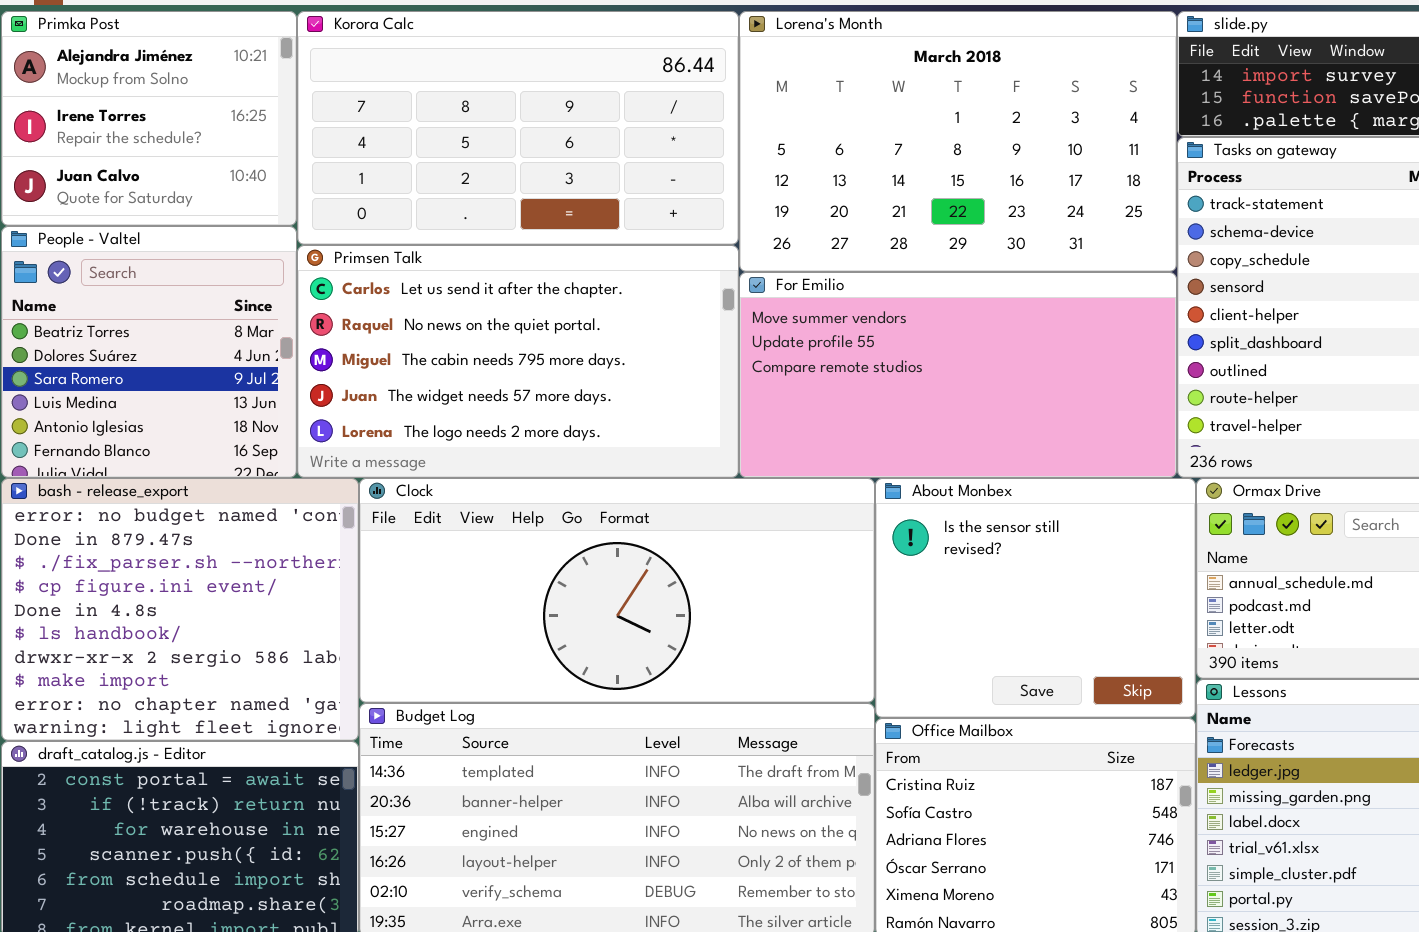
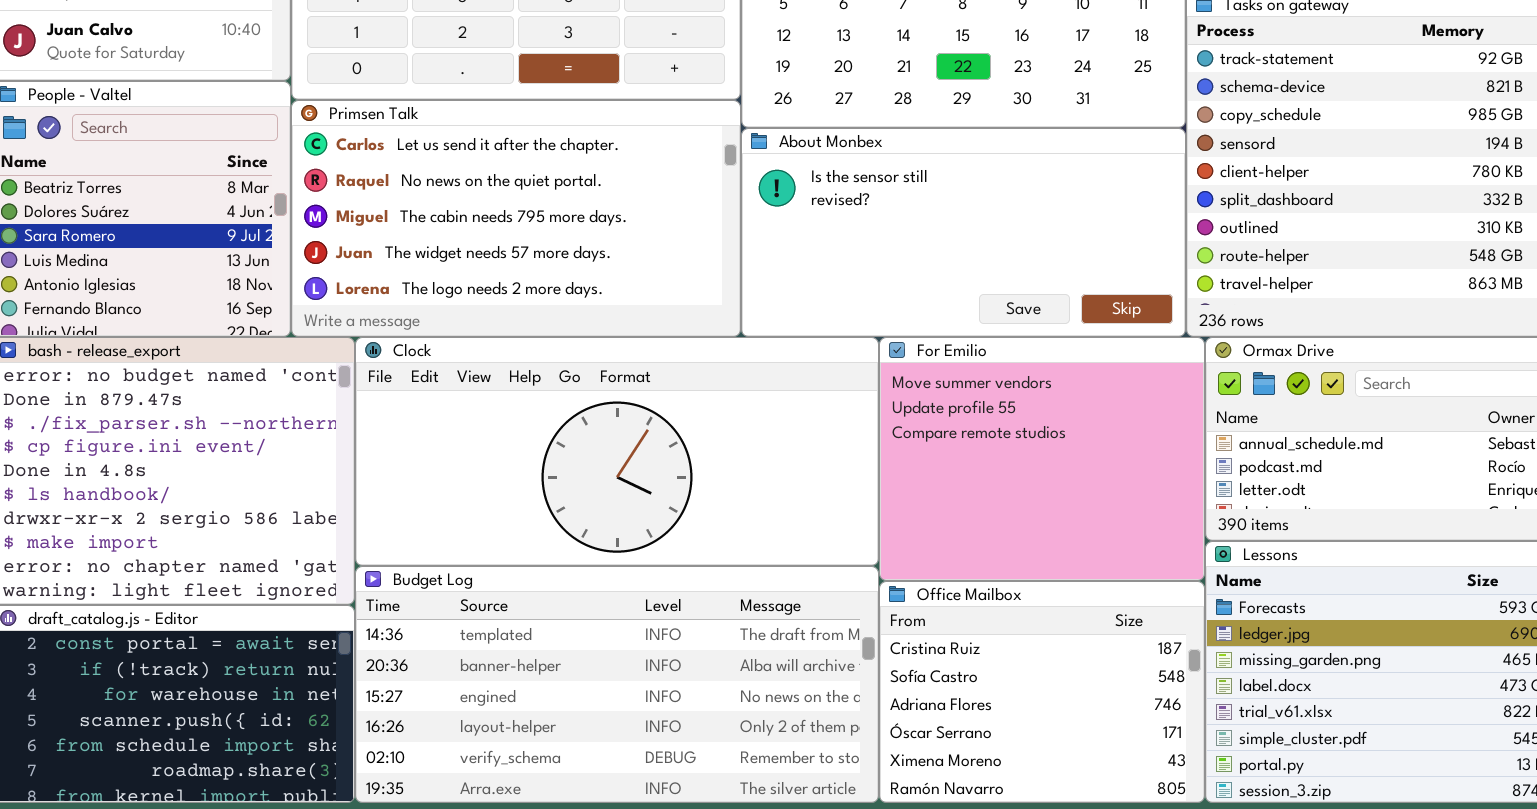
For Emilio: [739,272,1177,478] -> [879,337,1205,581], moved, resized
About Monbex: [875,478,1196,718] -> [741,128,1186,337], moved, resized

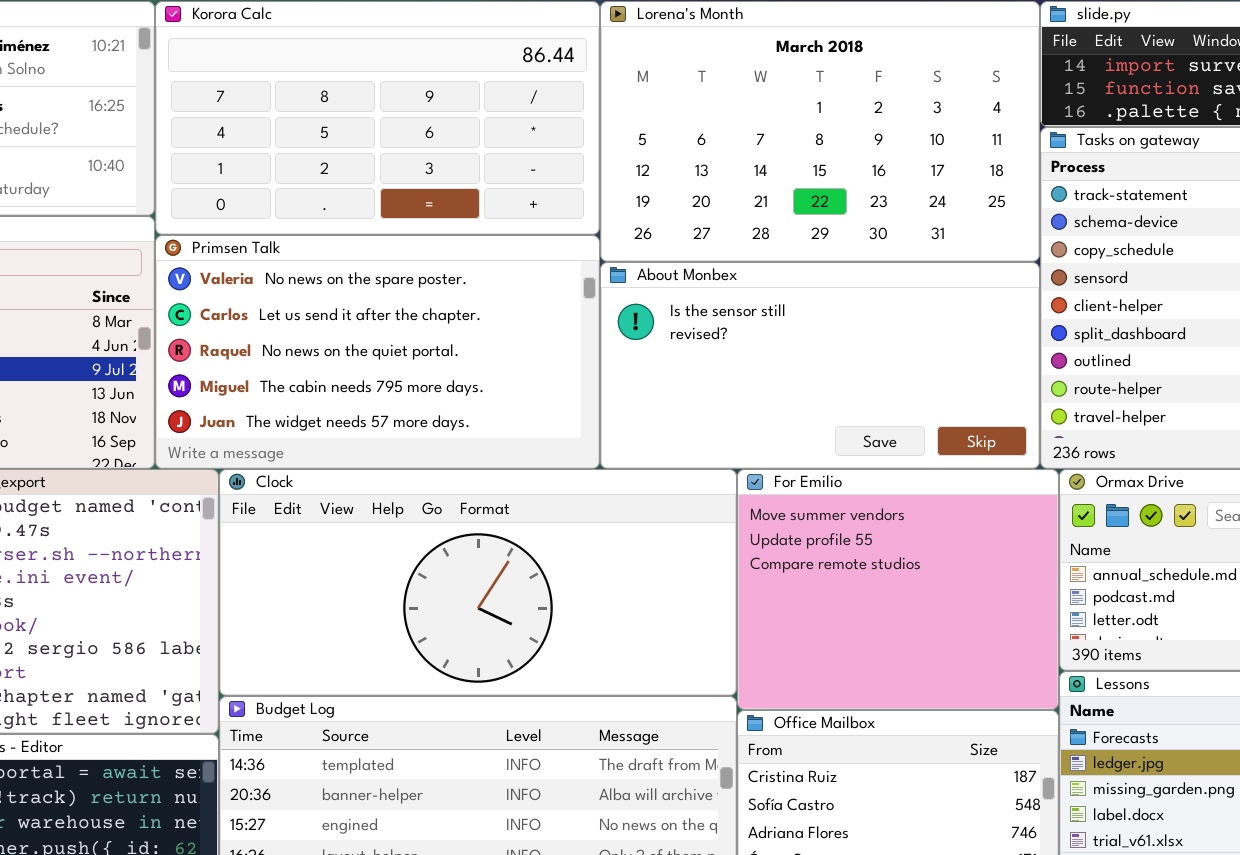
Primsen Talk: [291,100,741,337] -> [155,235,600,469], scrolled up 1 row

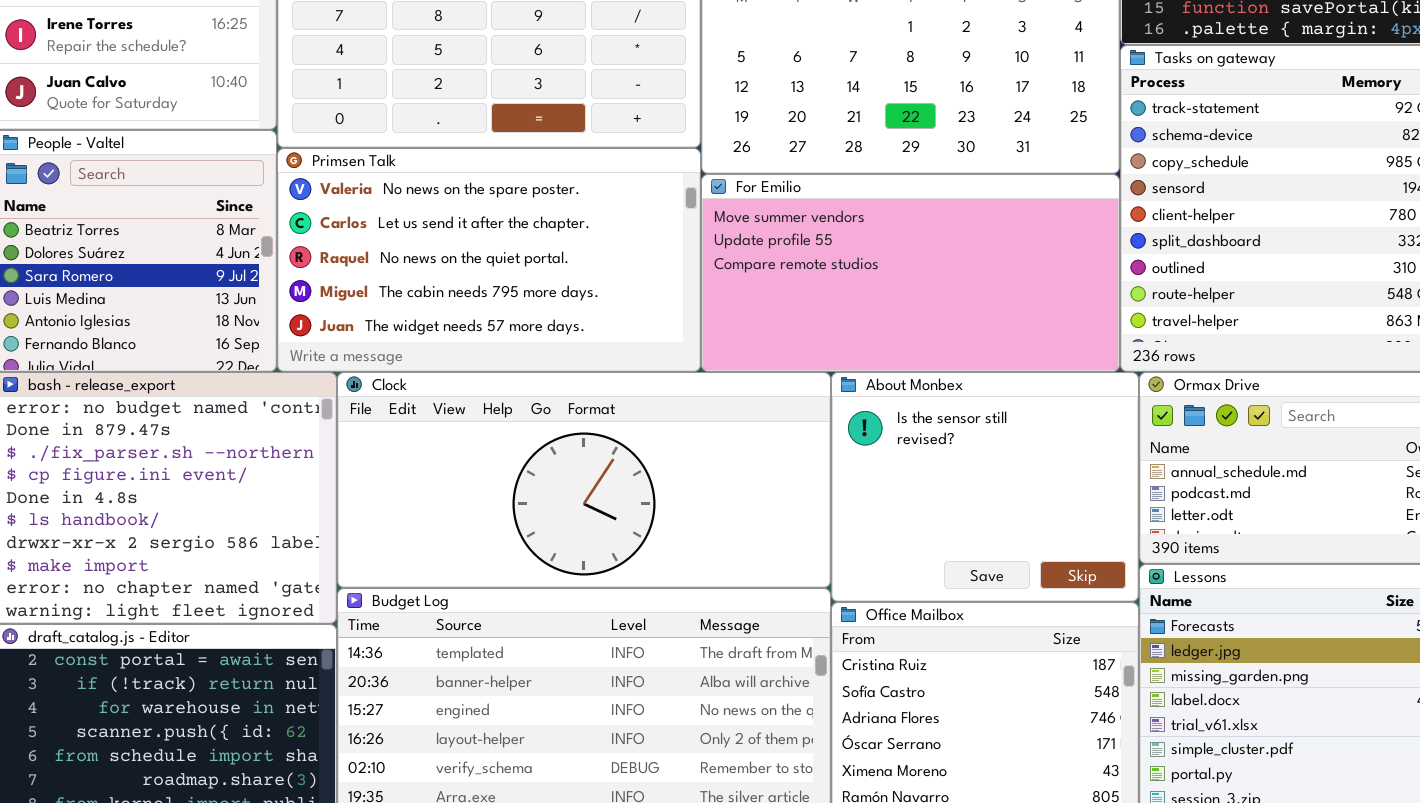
About Monbex: [600,262,1040,469] -> [831,372,1139,602], moved, resized
For Emilio: [737,469,1059,710] -> [701,174,1120,372], moved, resized

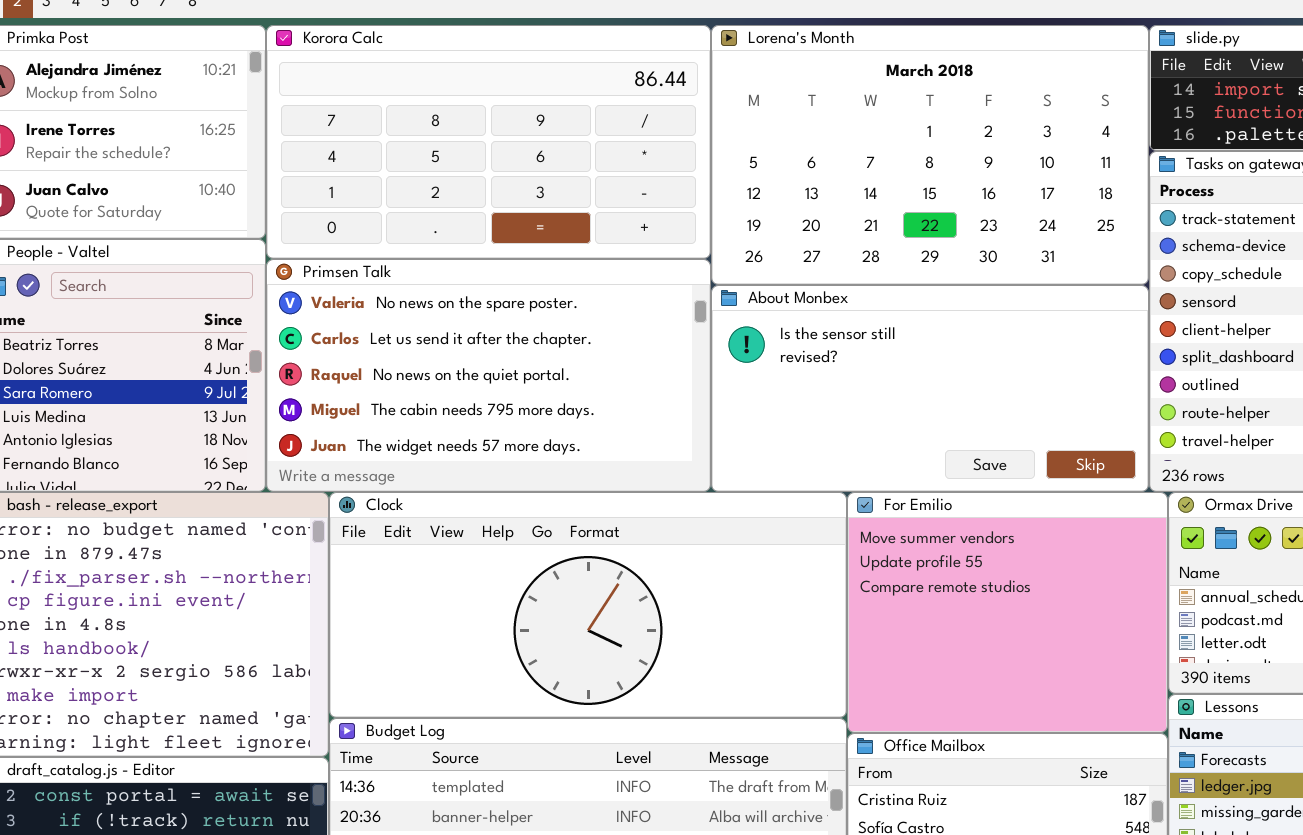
For Emilio: [701,174,1120,372] -> [847,492,1168,733], moved, resized
About Monbex: [831,372,1139,602] -> [711,285,1149,492], moved, resized

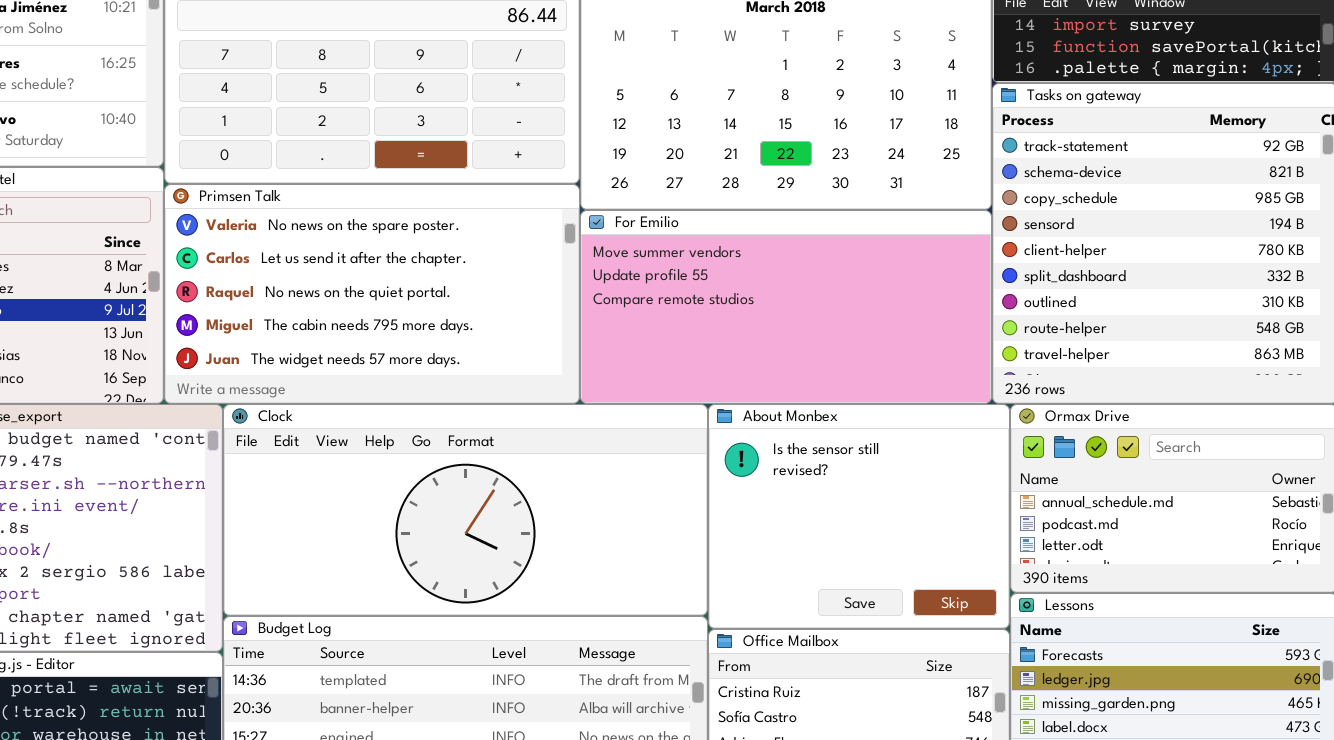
About Monbex: [711,285,1149,492] -> [708,404,1010,629], moved, resized
For Emilio: [847,492,1168,733] -> [580,210,992,404], moved, resized

